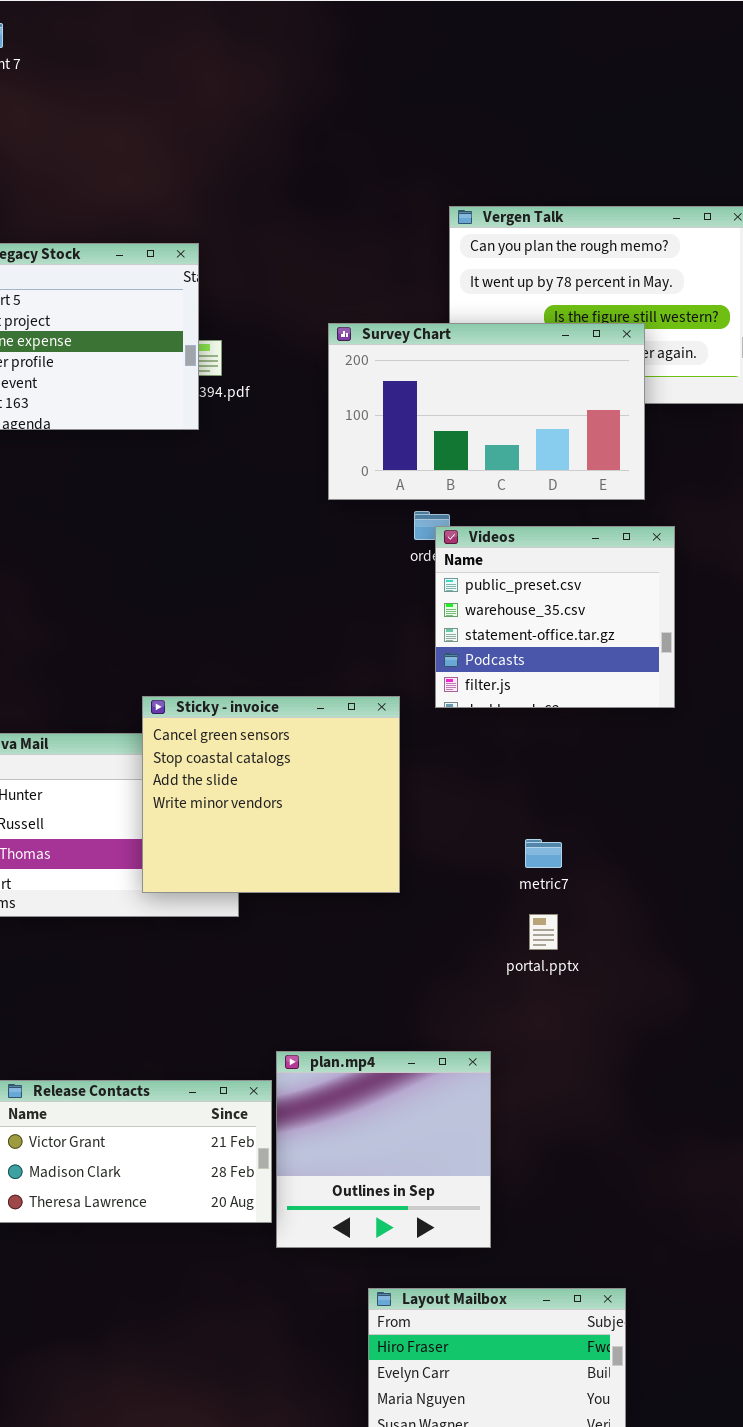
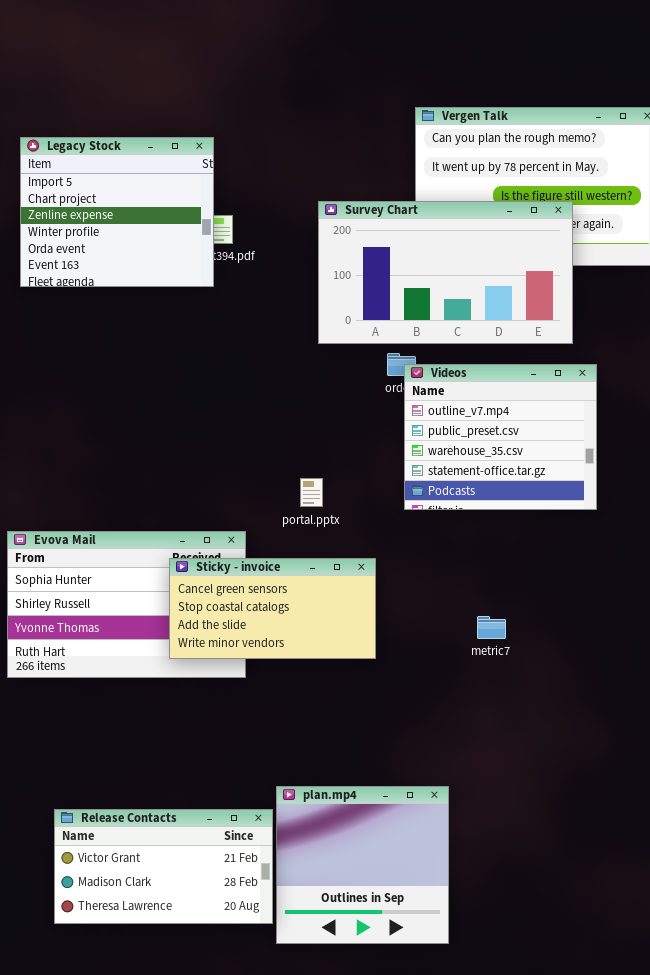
Videos: [435,526,675,708] -> [404,364,597,510], scrolled up 1 row
Sticky - invoice: [142,696,400,893] -> [169,558,376,659], resized
portal.pptx: [529,914,558,950] -> [300,478,323,507], moved

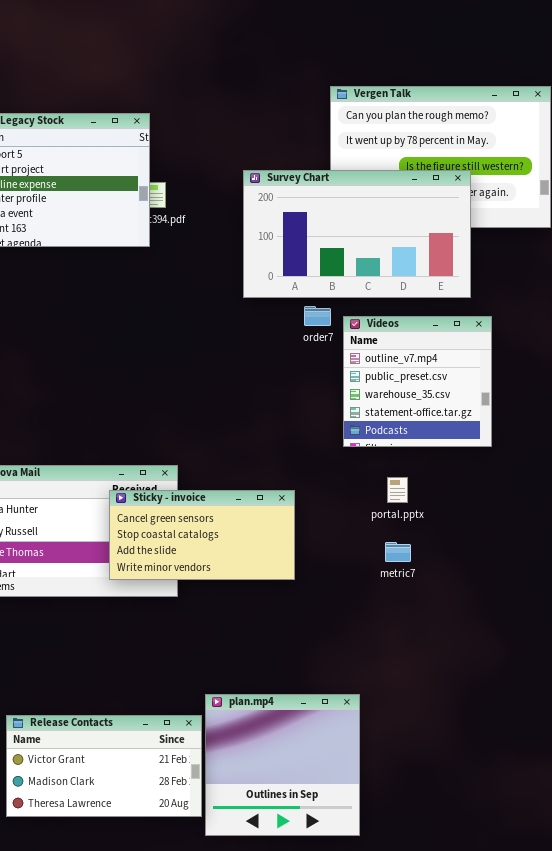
Videos: [404,364,597,510] -> [343,316,492,447], resized
portal.pptx: [300,478,323,507] -> [387,477,408,503], moved

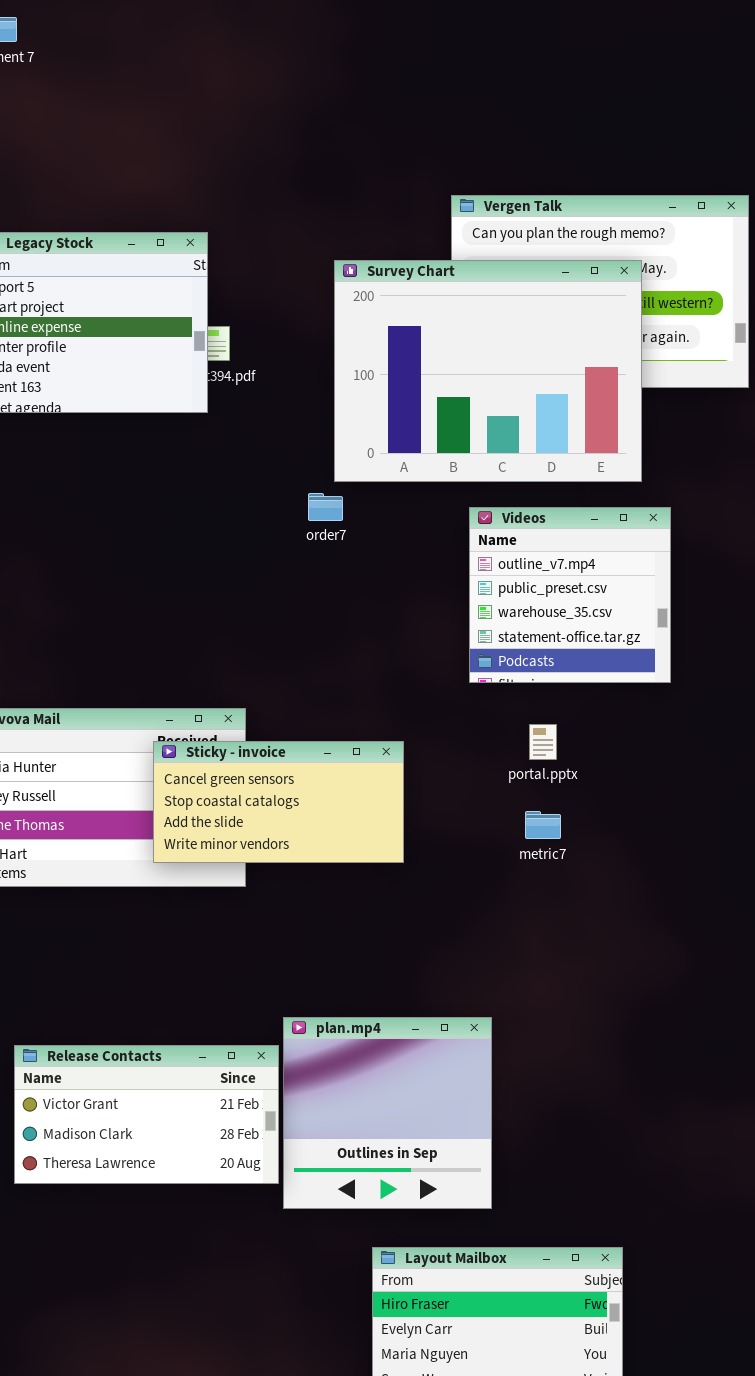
Survey Chart: [243,170,471,298] -> [334,260,642,482], resized
order7: [304,306,331,326] -> [308,493,343,521], moved

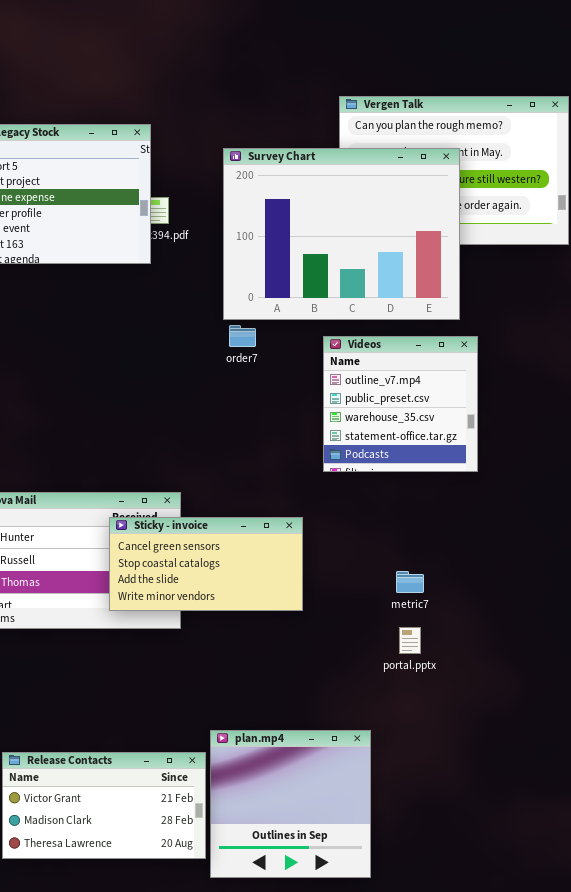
Survey Chart: [334,260,642,482] -> [223,148,460,320], moved
Videos: [469,507,671,683] -> [323,336,478,472], moved
portal.pptx: [529,724,557,760] -> [399,627,421,654], moved

